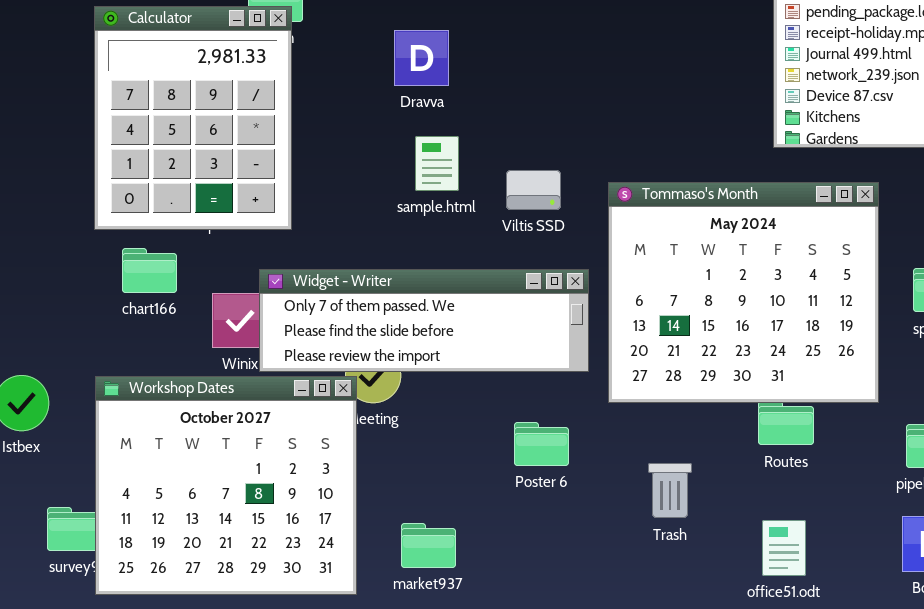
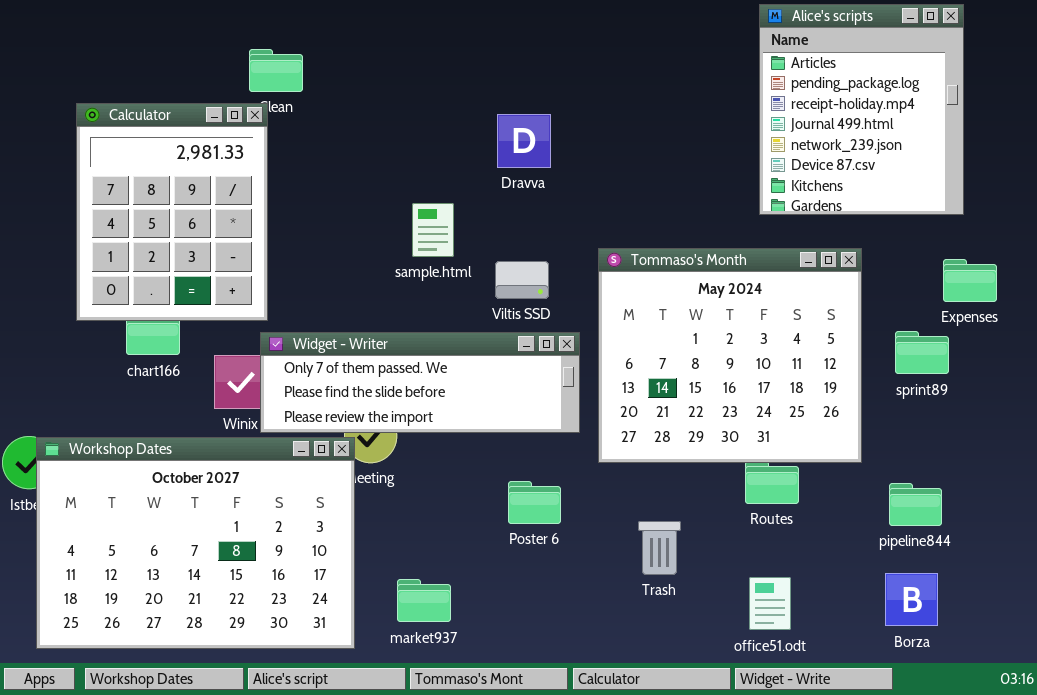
Calculator: [94,6,292,230] -> [76,103,268,321], moved
Dravva: [394,30,449,86] -> [497,114,551,168], moved
Viltis SSD: [506,170,561,210] -> [495,261,549,299], moved
Workshop Dates: [95,376,357,595] -> [36,437,355,649], resized

